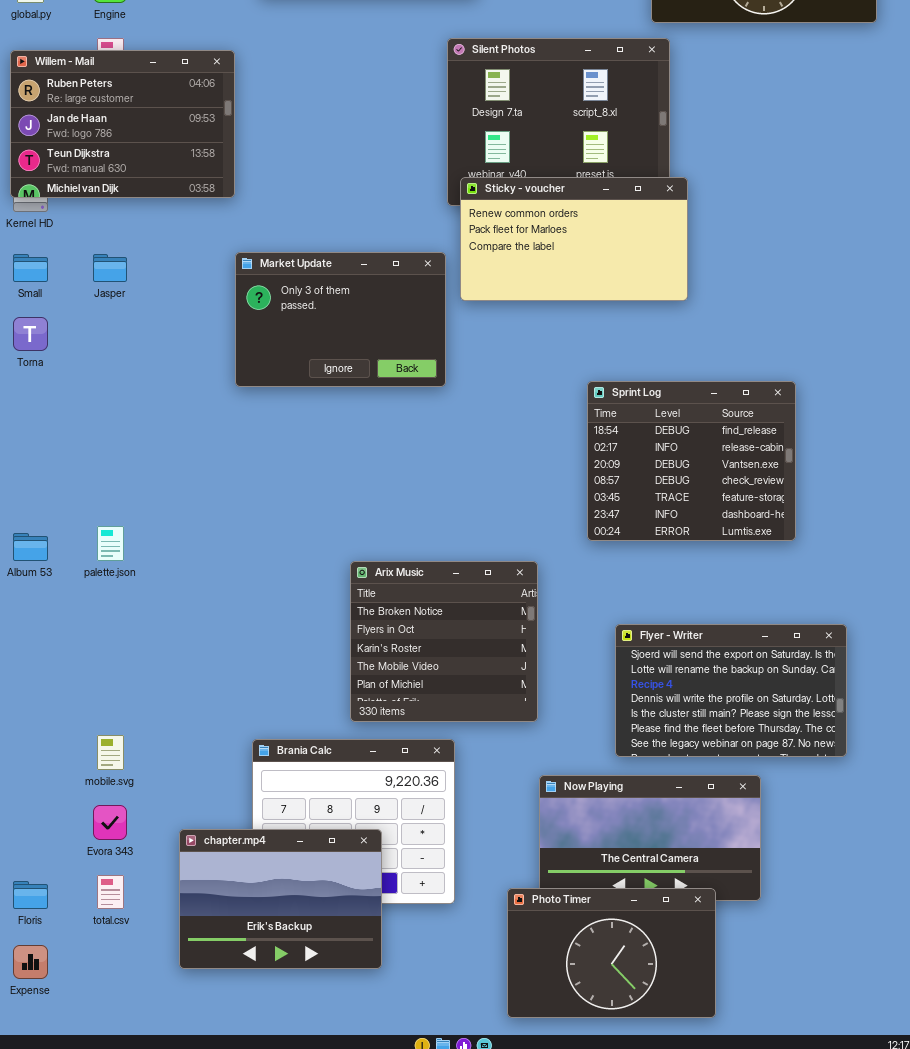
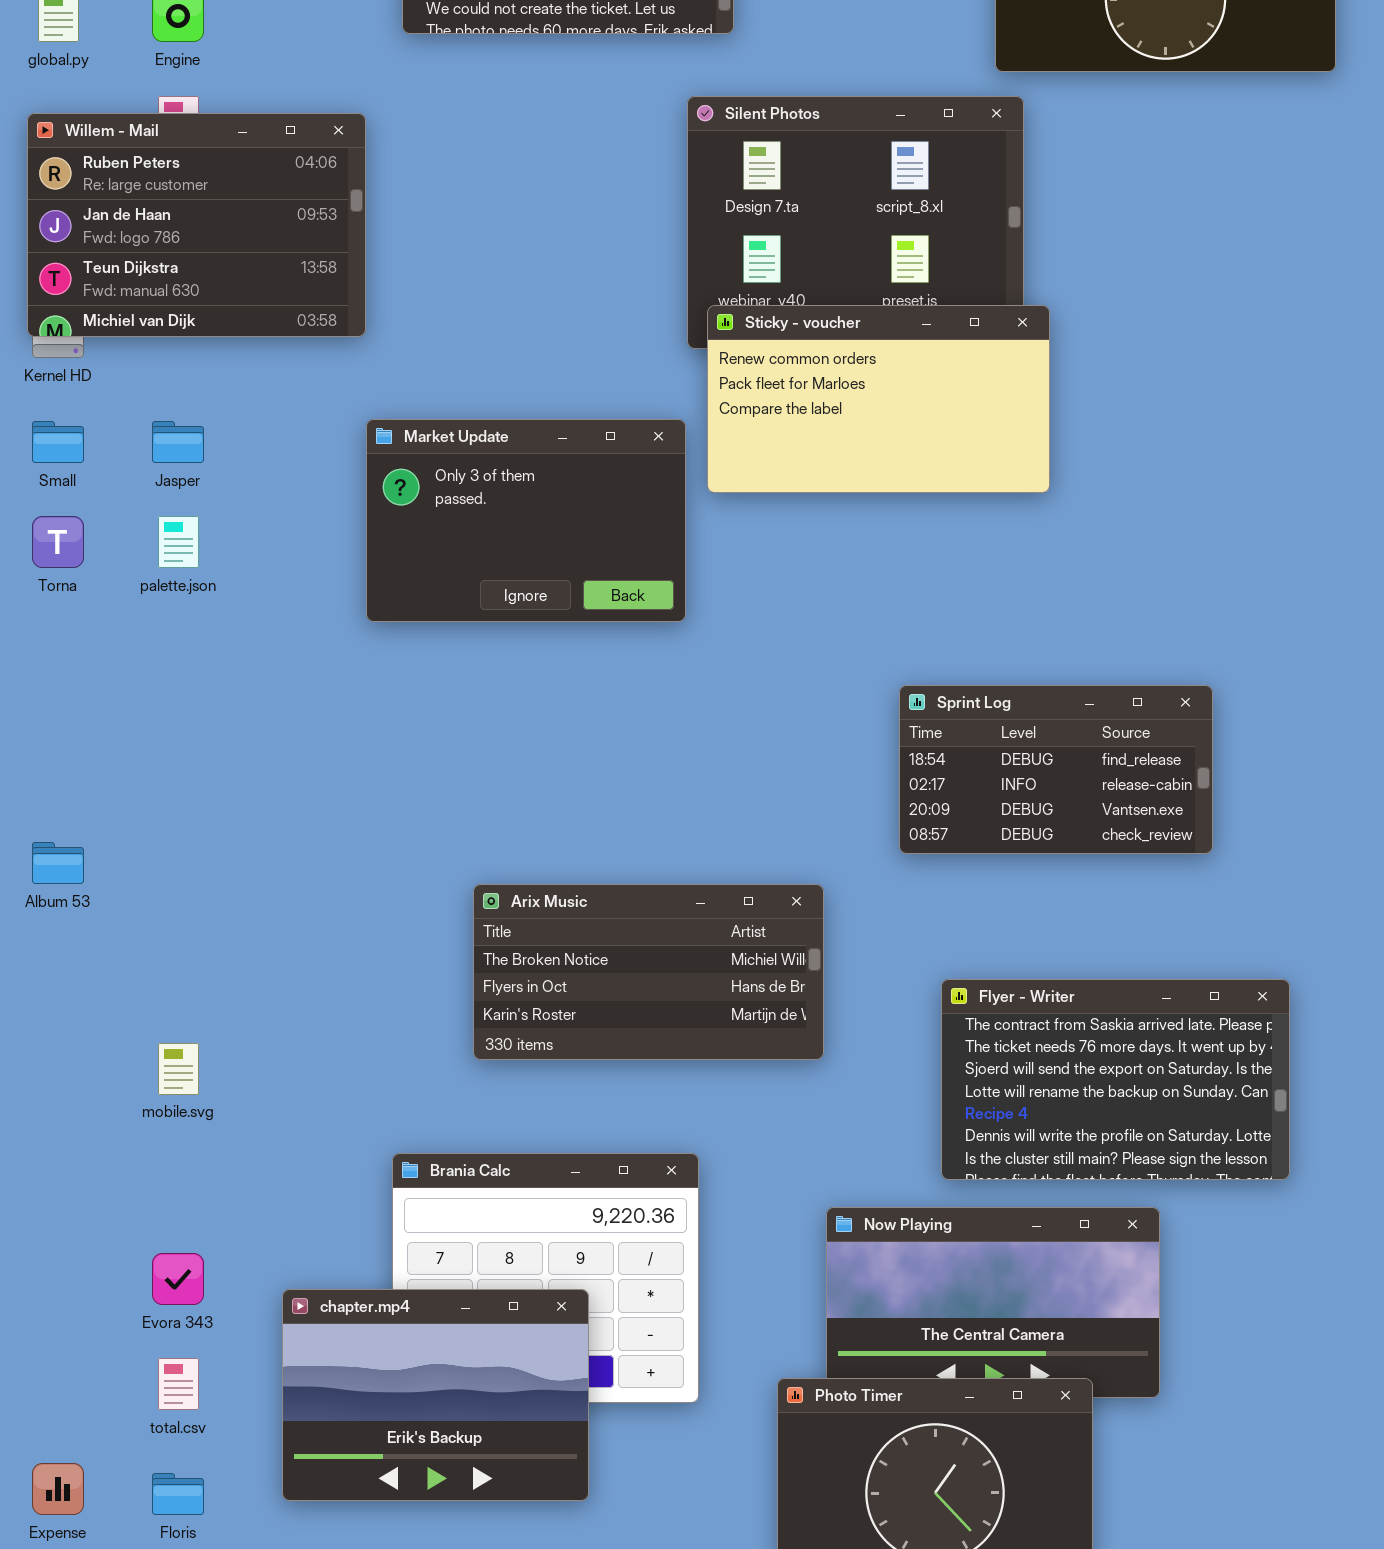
Sprint Log: [587,381,796,541] -> [899,685,1213,854], resized
palette.json: [97,526,124,561] -> [158,516,199,568], moved
Arix Music: [350,561,538,722] -> [473,884,824,1060], resized
Flyer - Writer: [615,624,847,757] -> [941,979,1290,1180], scrolled up 2 rows
mobile.svg: [97,735,124,770] -> [158,1043,199,1095], moved
Floris: [13,881,48,909] -> [152,1473,204,1515], moved

